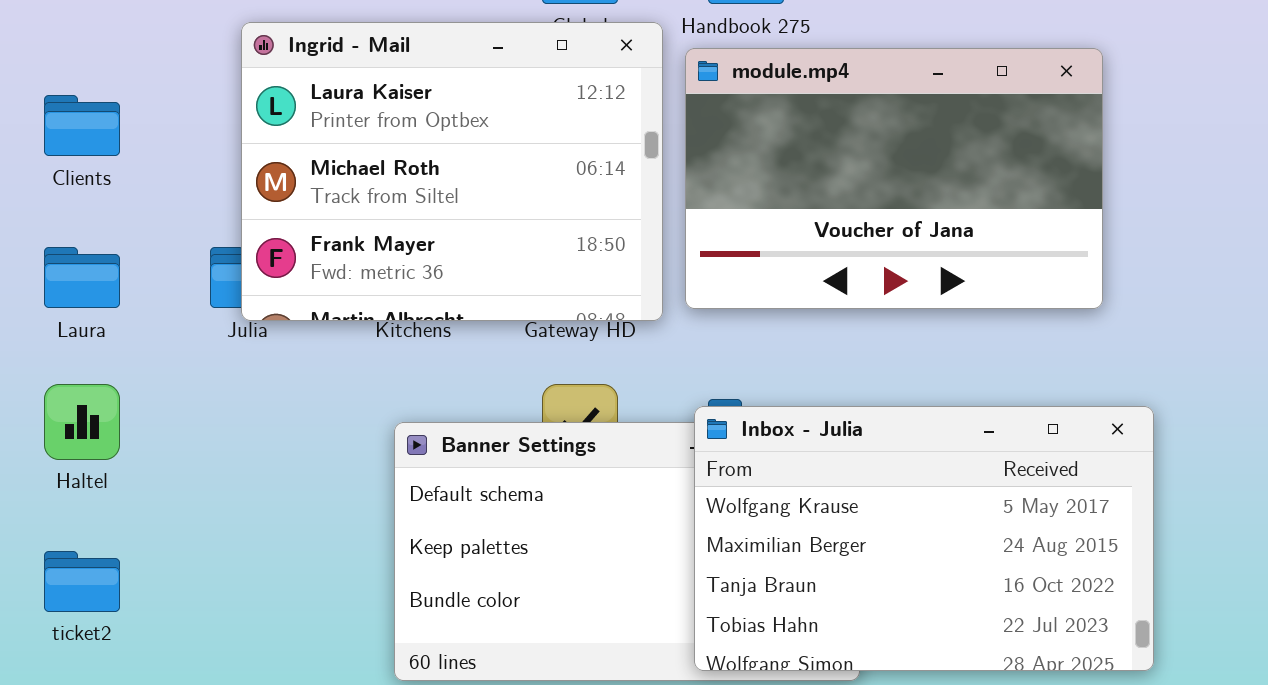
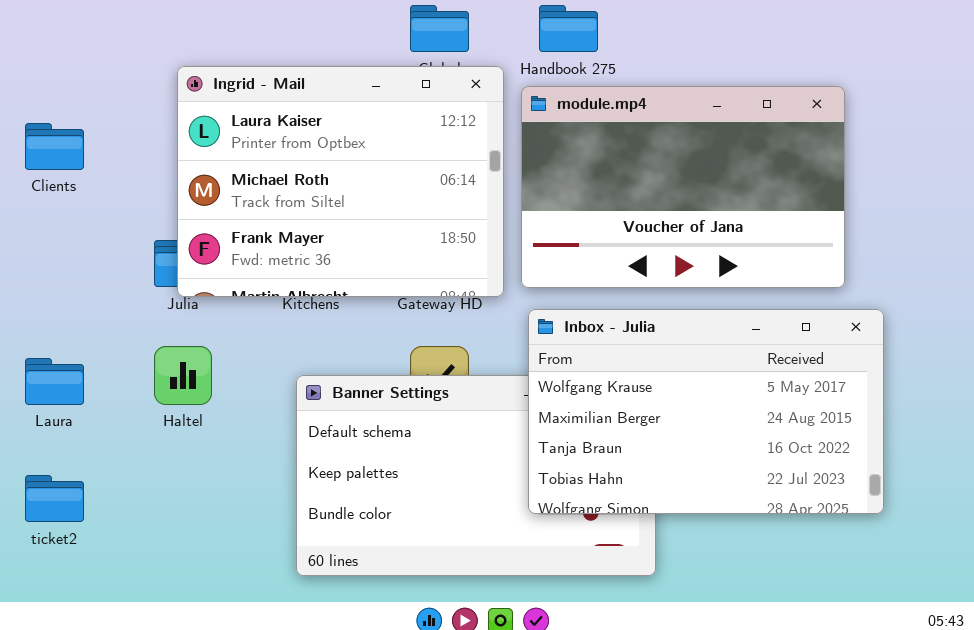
Laura: [44,247,120,308] -> [25,358,84,405], moved
Haltel: [44,384,120,460] -> [154,346,212,405], moved
Inbox - Julia: [694,406,1154,671] -> [528,309,884,514], moved

